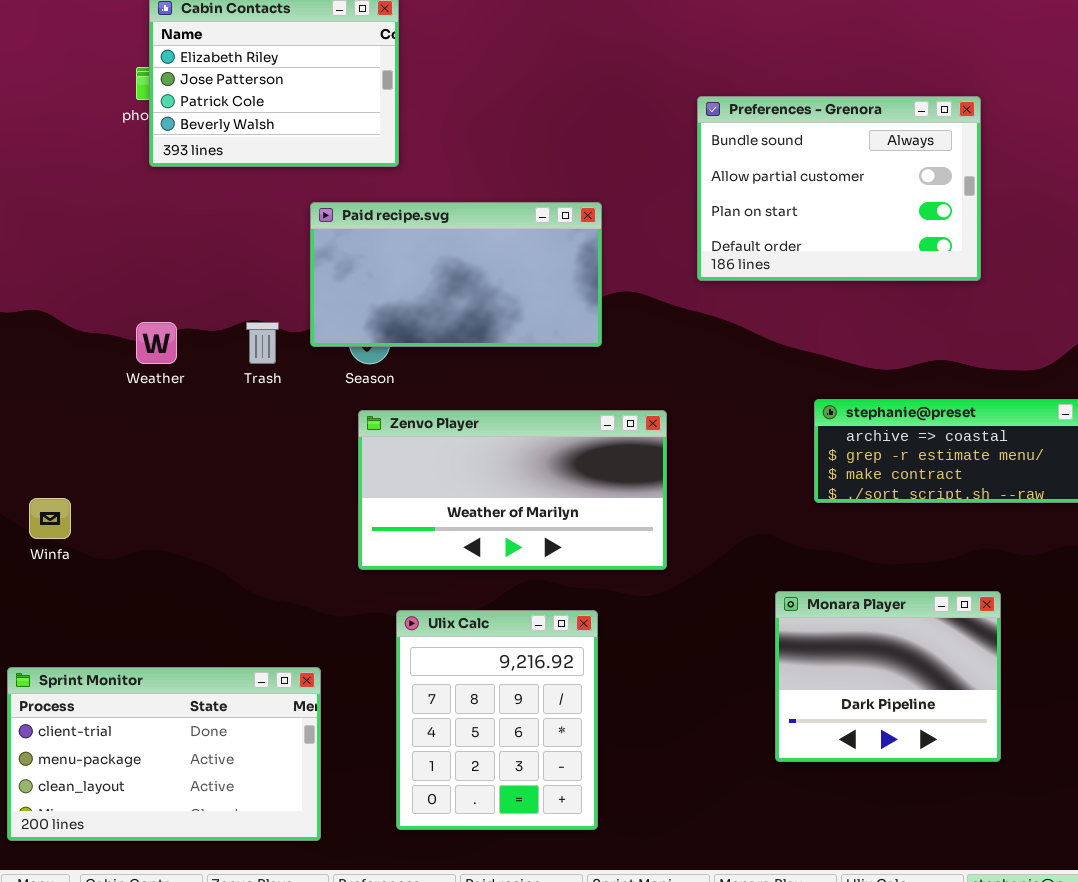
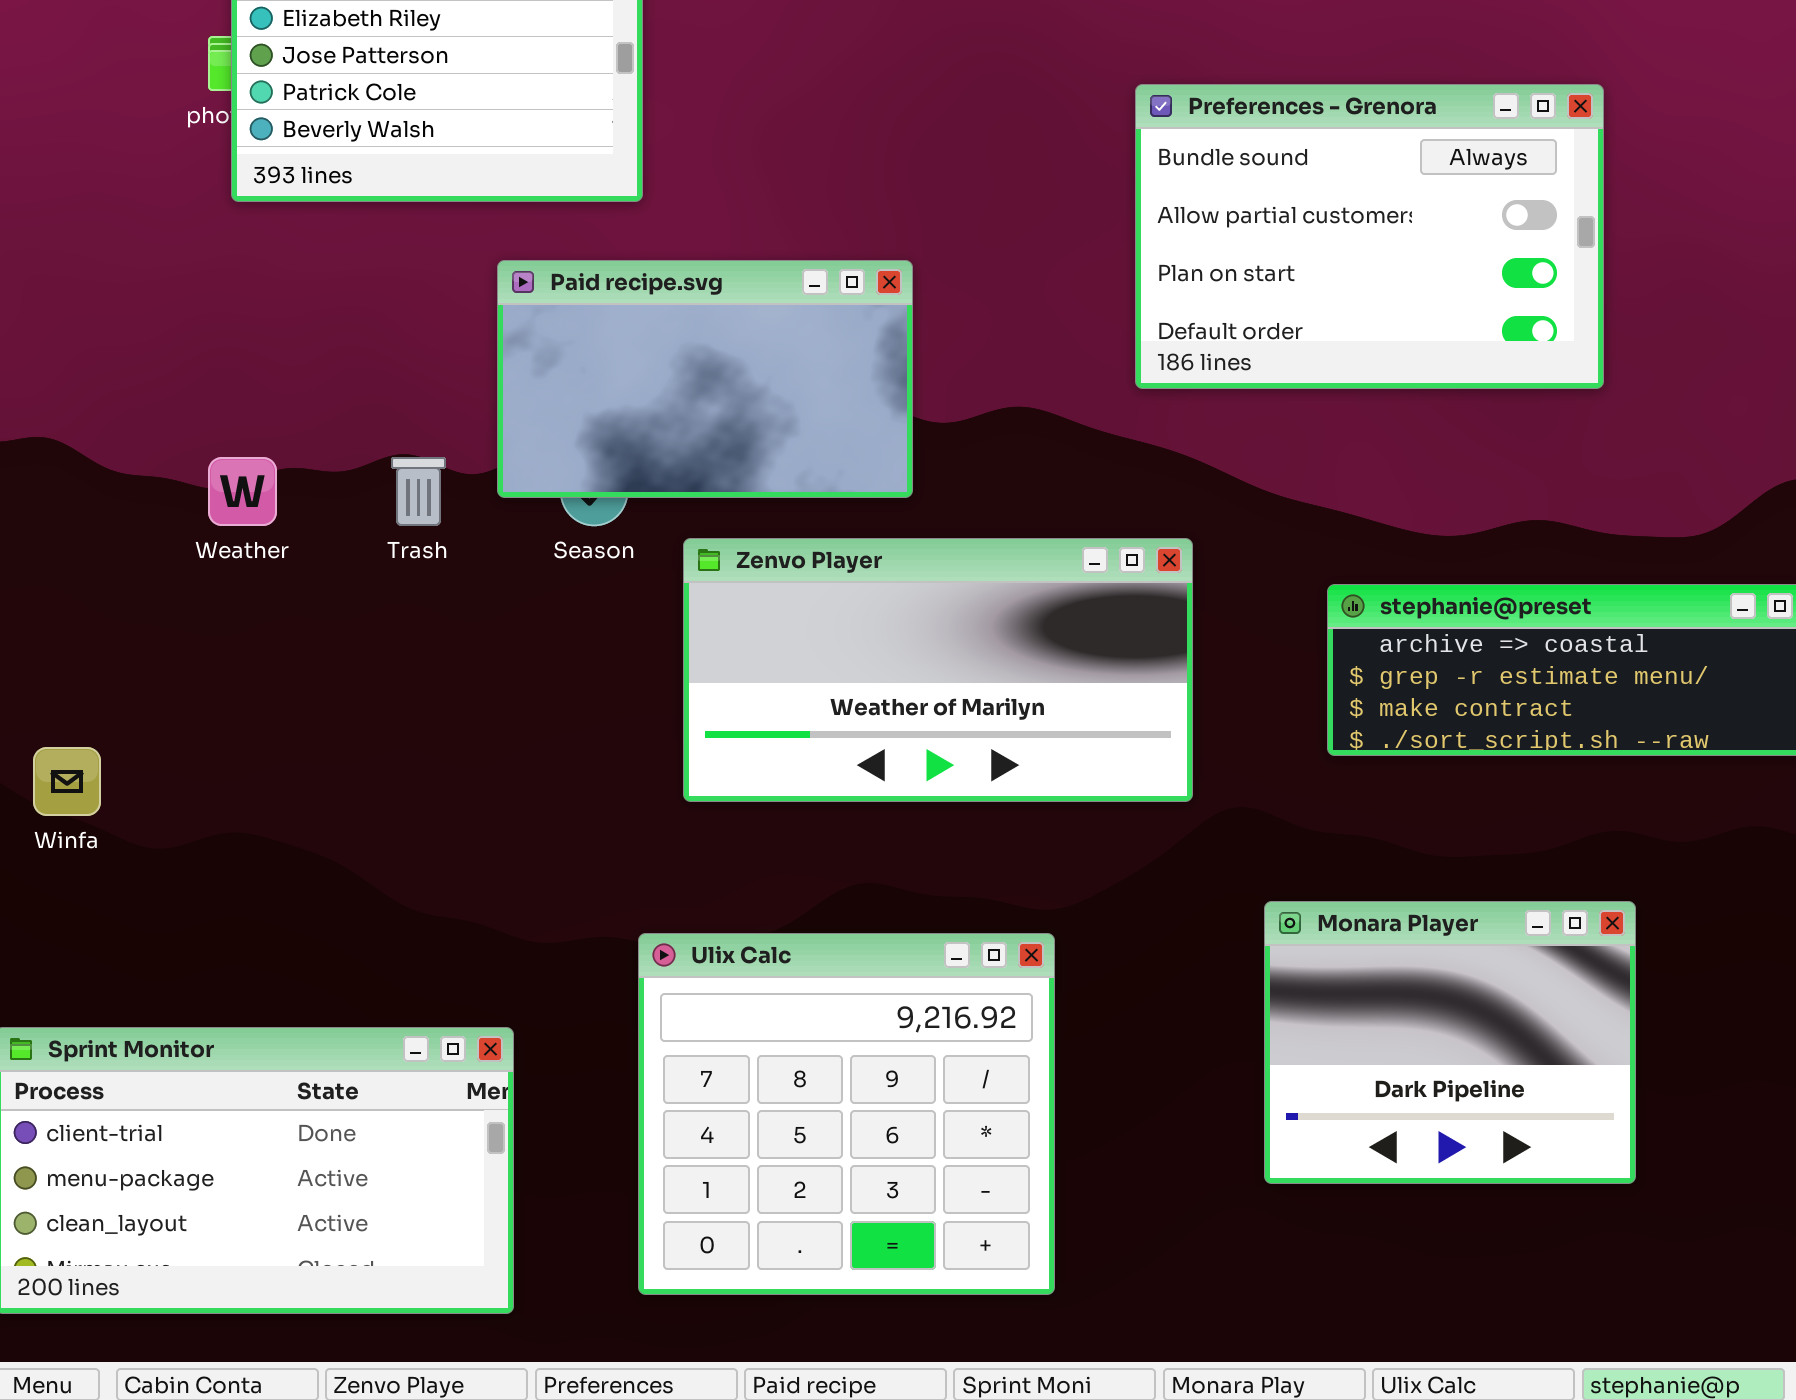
Paid recipe.svg: [310,202,602,347] -> [497,260,913,498], resized
Zenvo Player: [358,410,667,570] -> [683,538,1193,802], moved
Ulix Calc: [396,610,598,830] -> [638,933,1055,1295], resized

